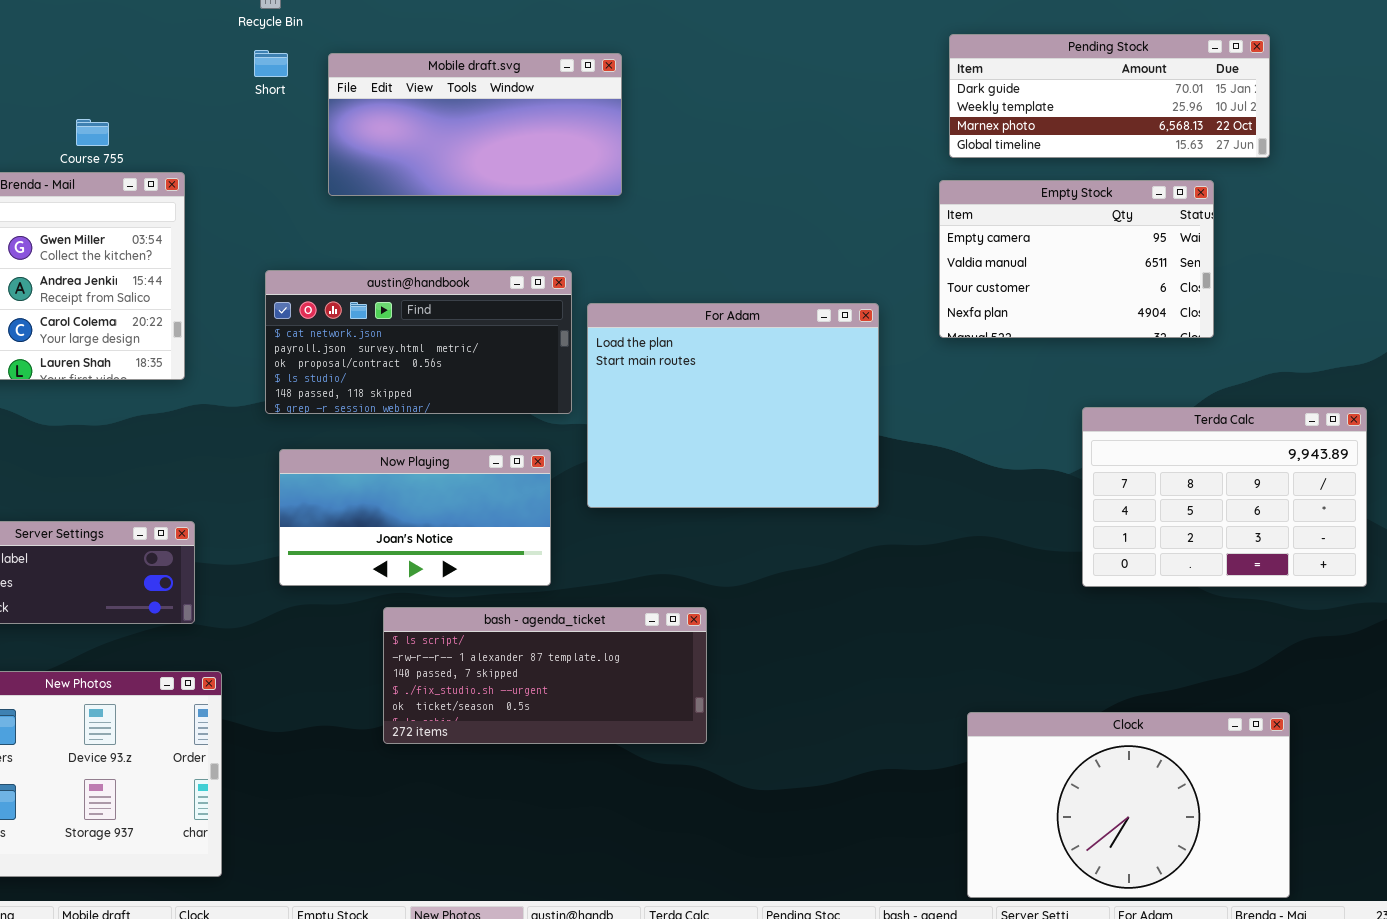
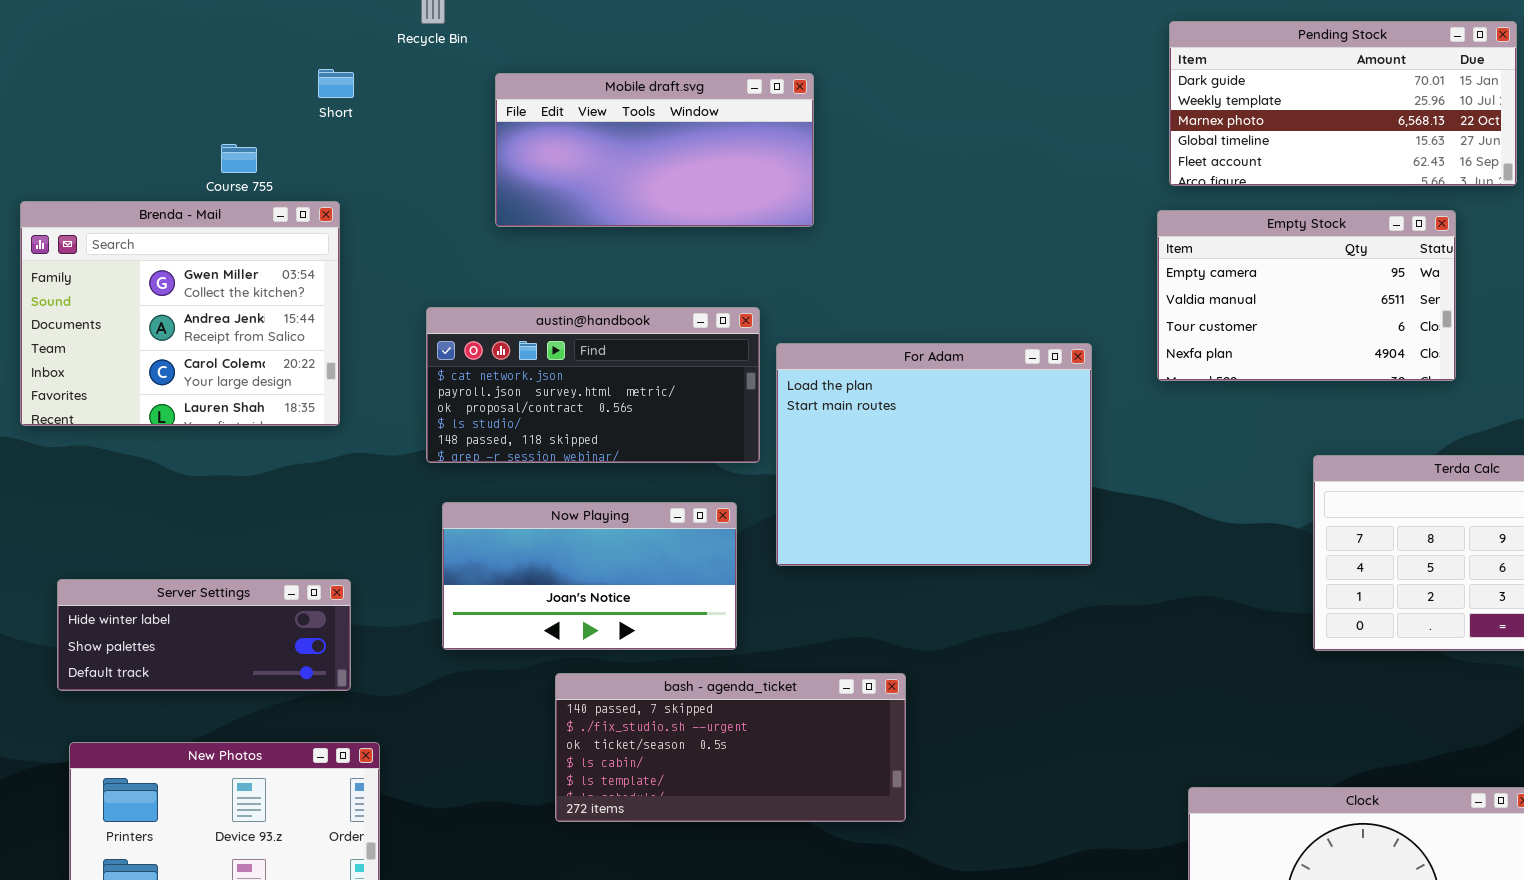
Pending Stock: [949,34,1270,158] -> [1169,21,1517,186], resized
Short: [254,50,288,77] -> [318,69,354,98], moved
bash - agenda_ticket: [383,607,707,744] -> [555,673,906,822], scrolled down 2 rows

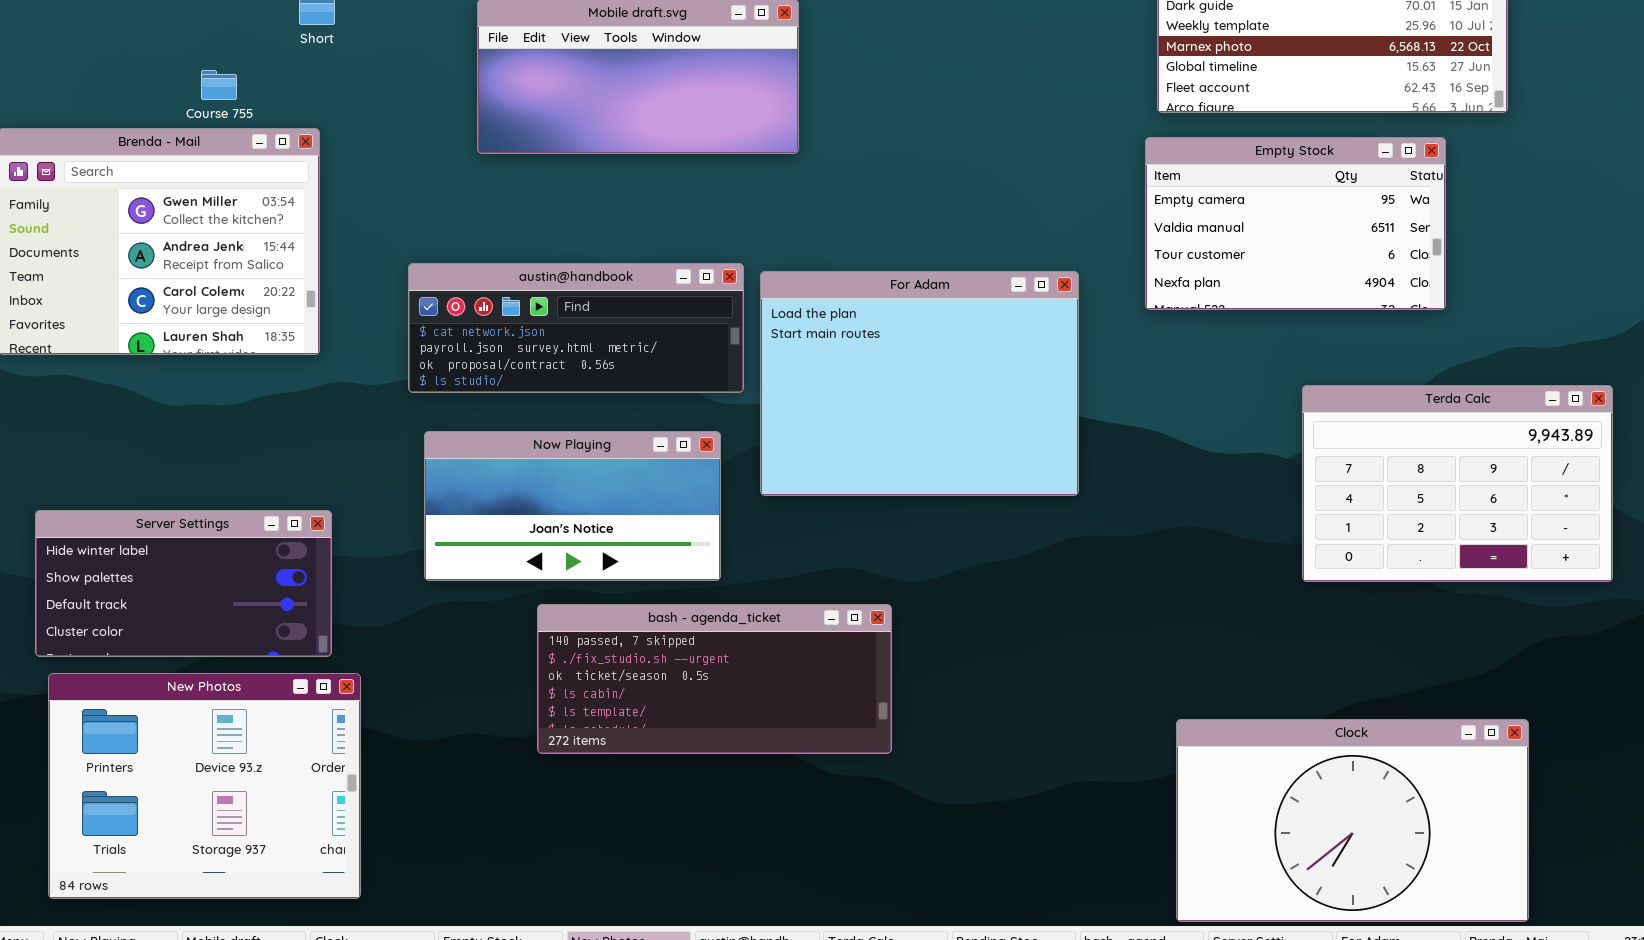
austin@handbook: [426,307,760,463] -> [408,263,744,393], resized
Server Settings: [57,579,351,691] -> [35,510,332,657], resized

